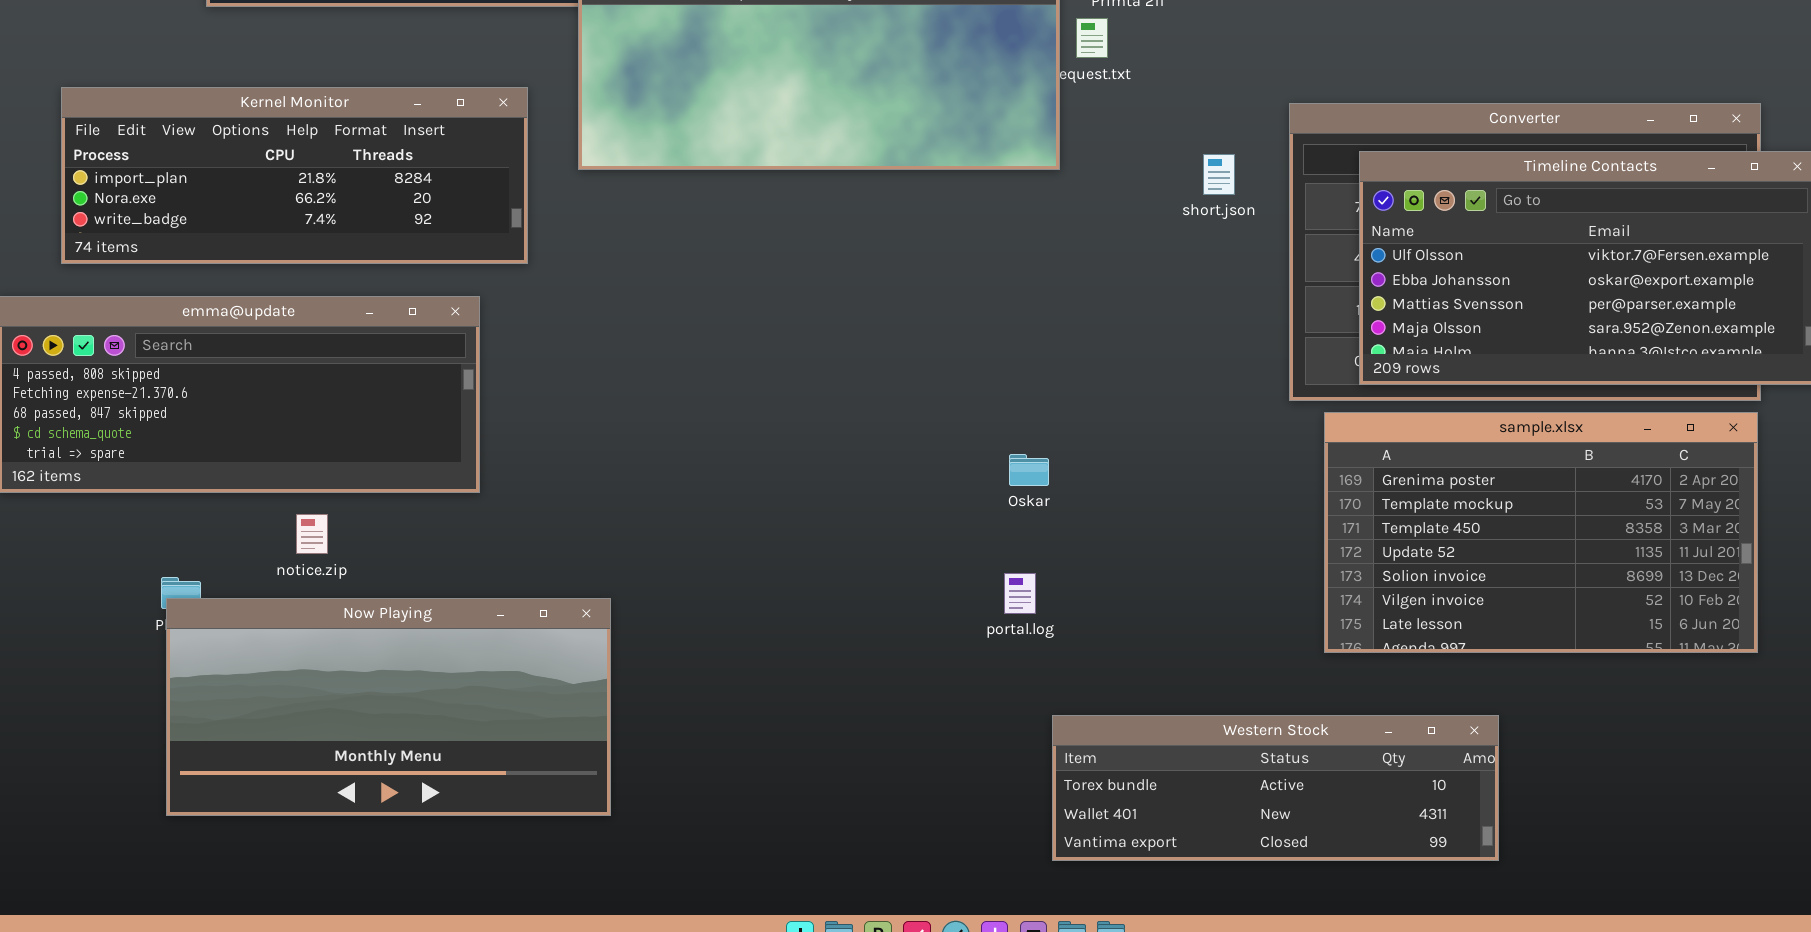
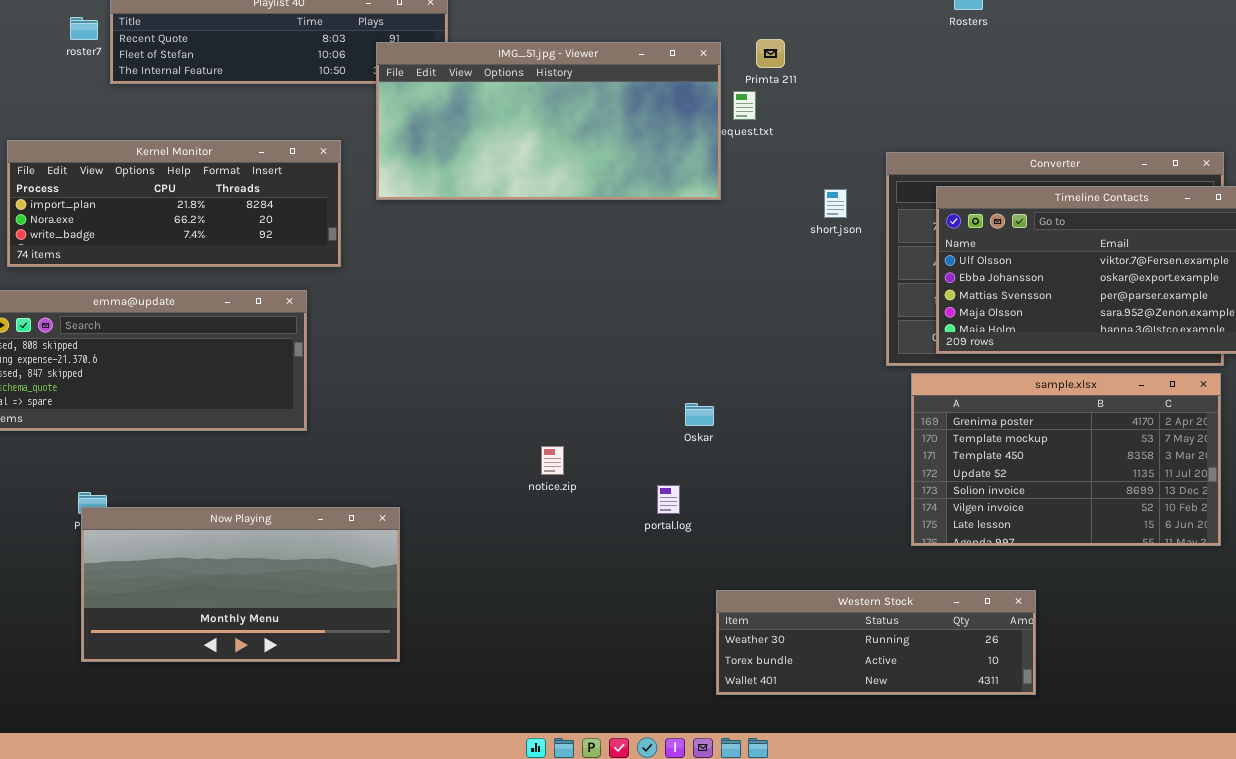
notice.zip: [296,514,328,554] -> [541,446,564,475], moved
portal.log: [1004,573,1036,614] -> [657,485,680,514], moved
Western Stock: [1052,715,1499,861] -> [716,590,1036,695], scrolled up 1 row

